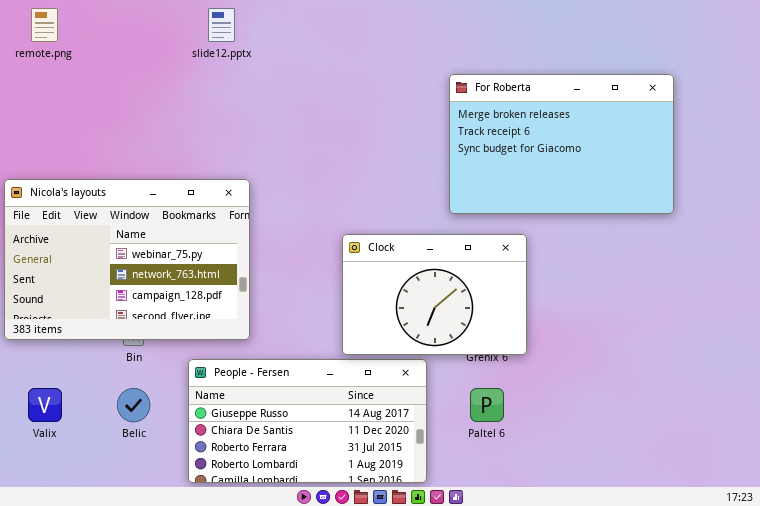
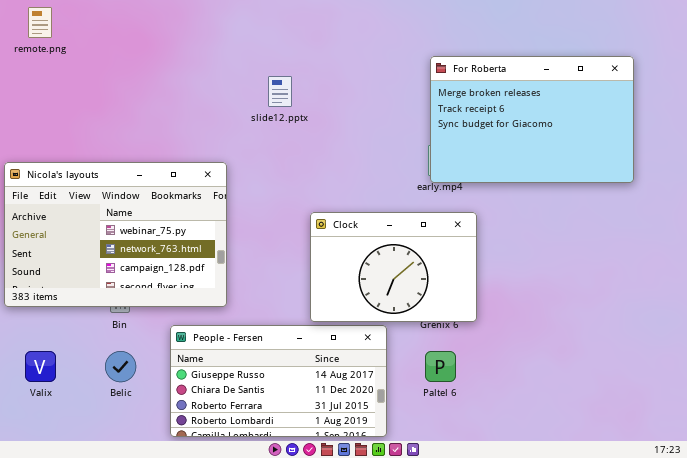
slide12.pptx: [208,8,235,42] -> [268,76,292,107], moved
For Roberta: [449,74,674,214] -> [430,56,634,183], moved

